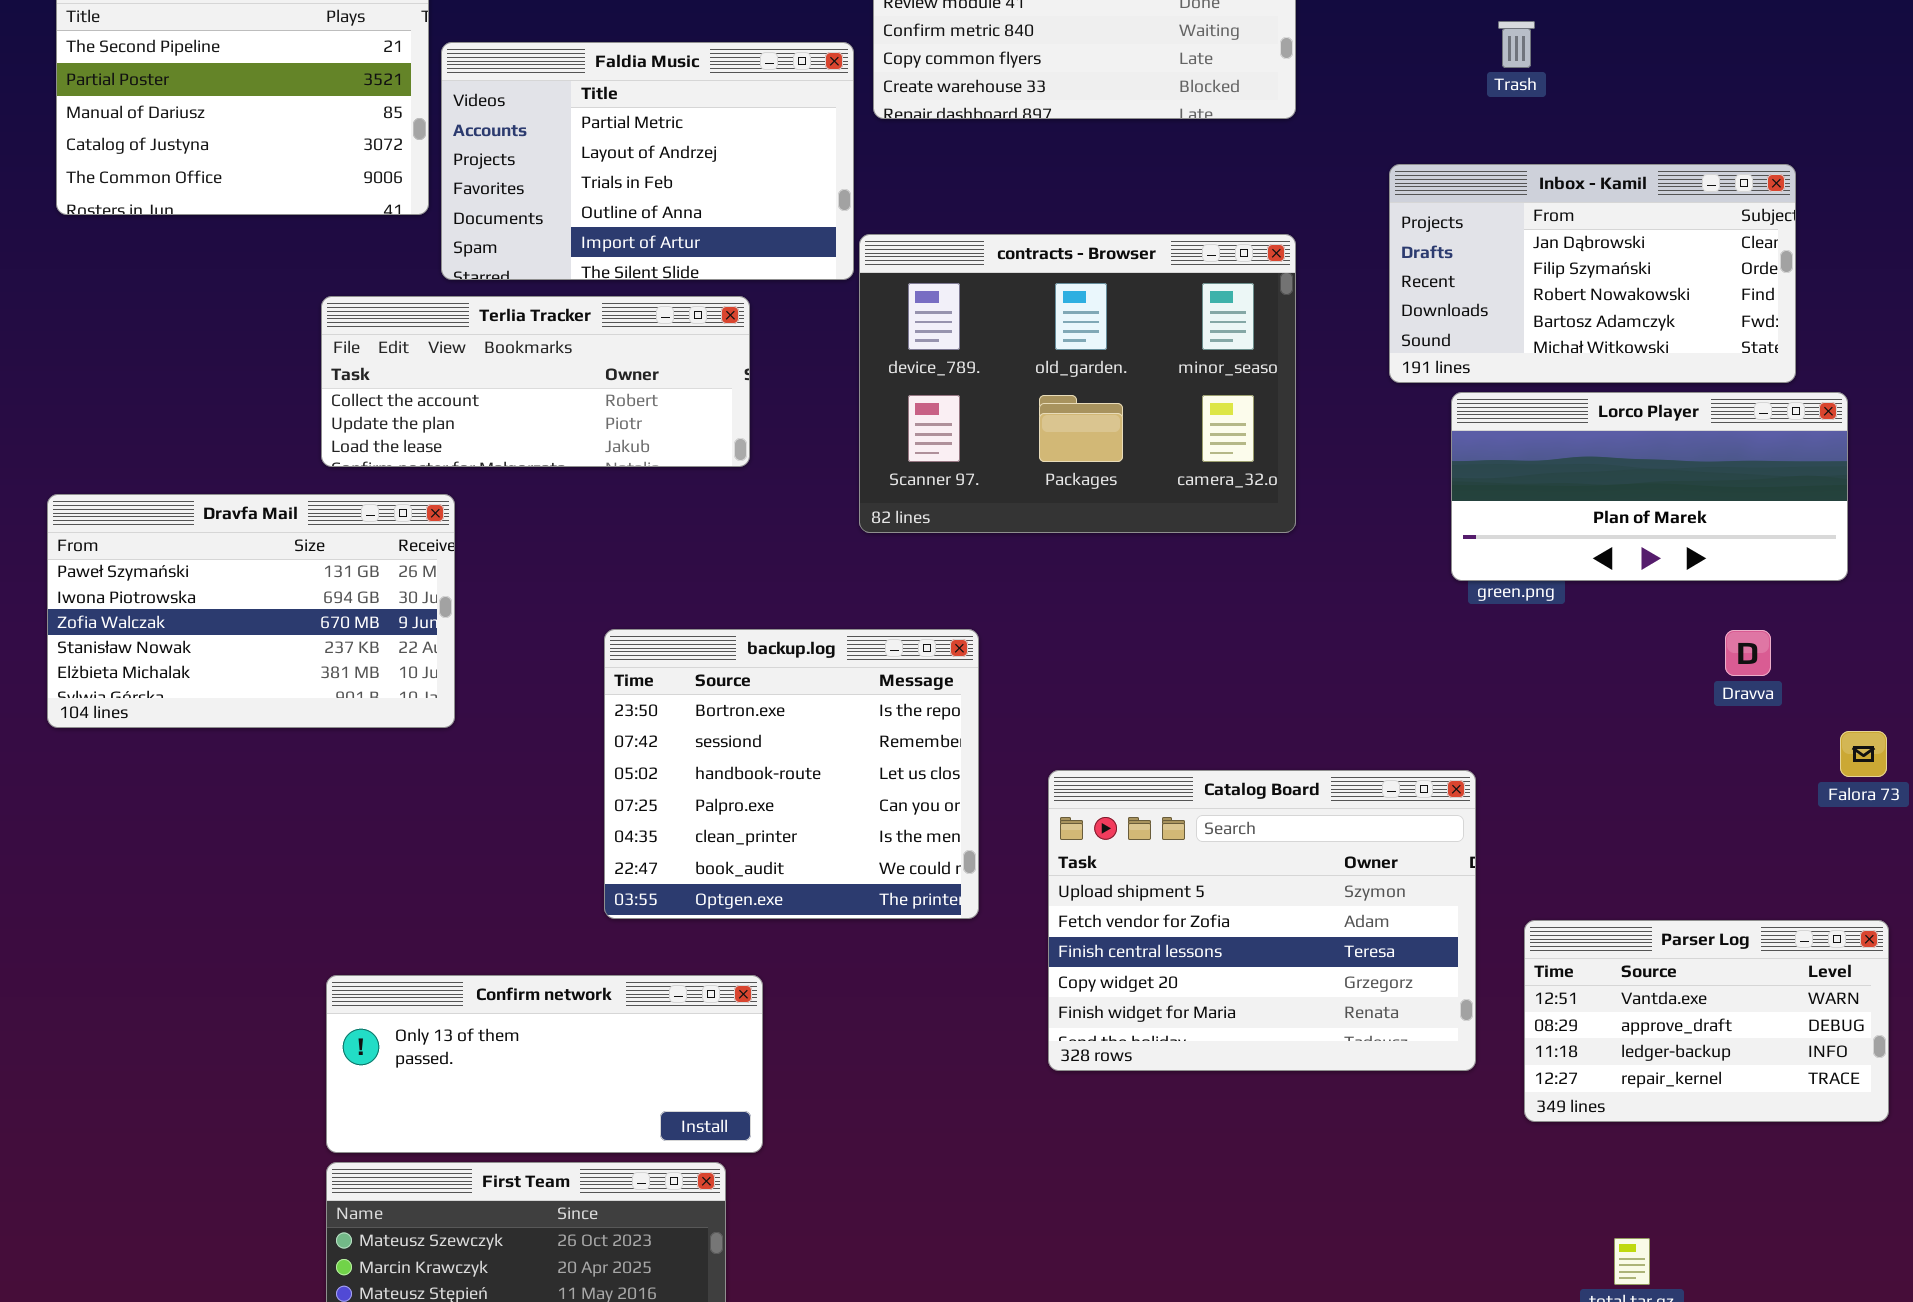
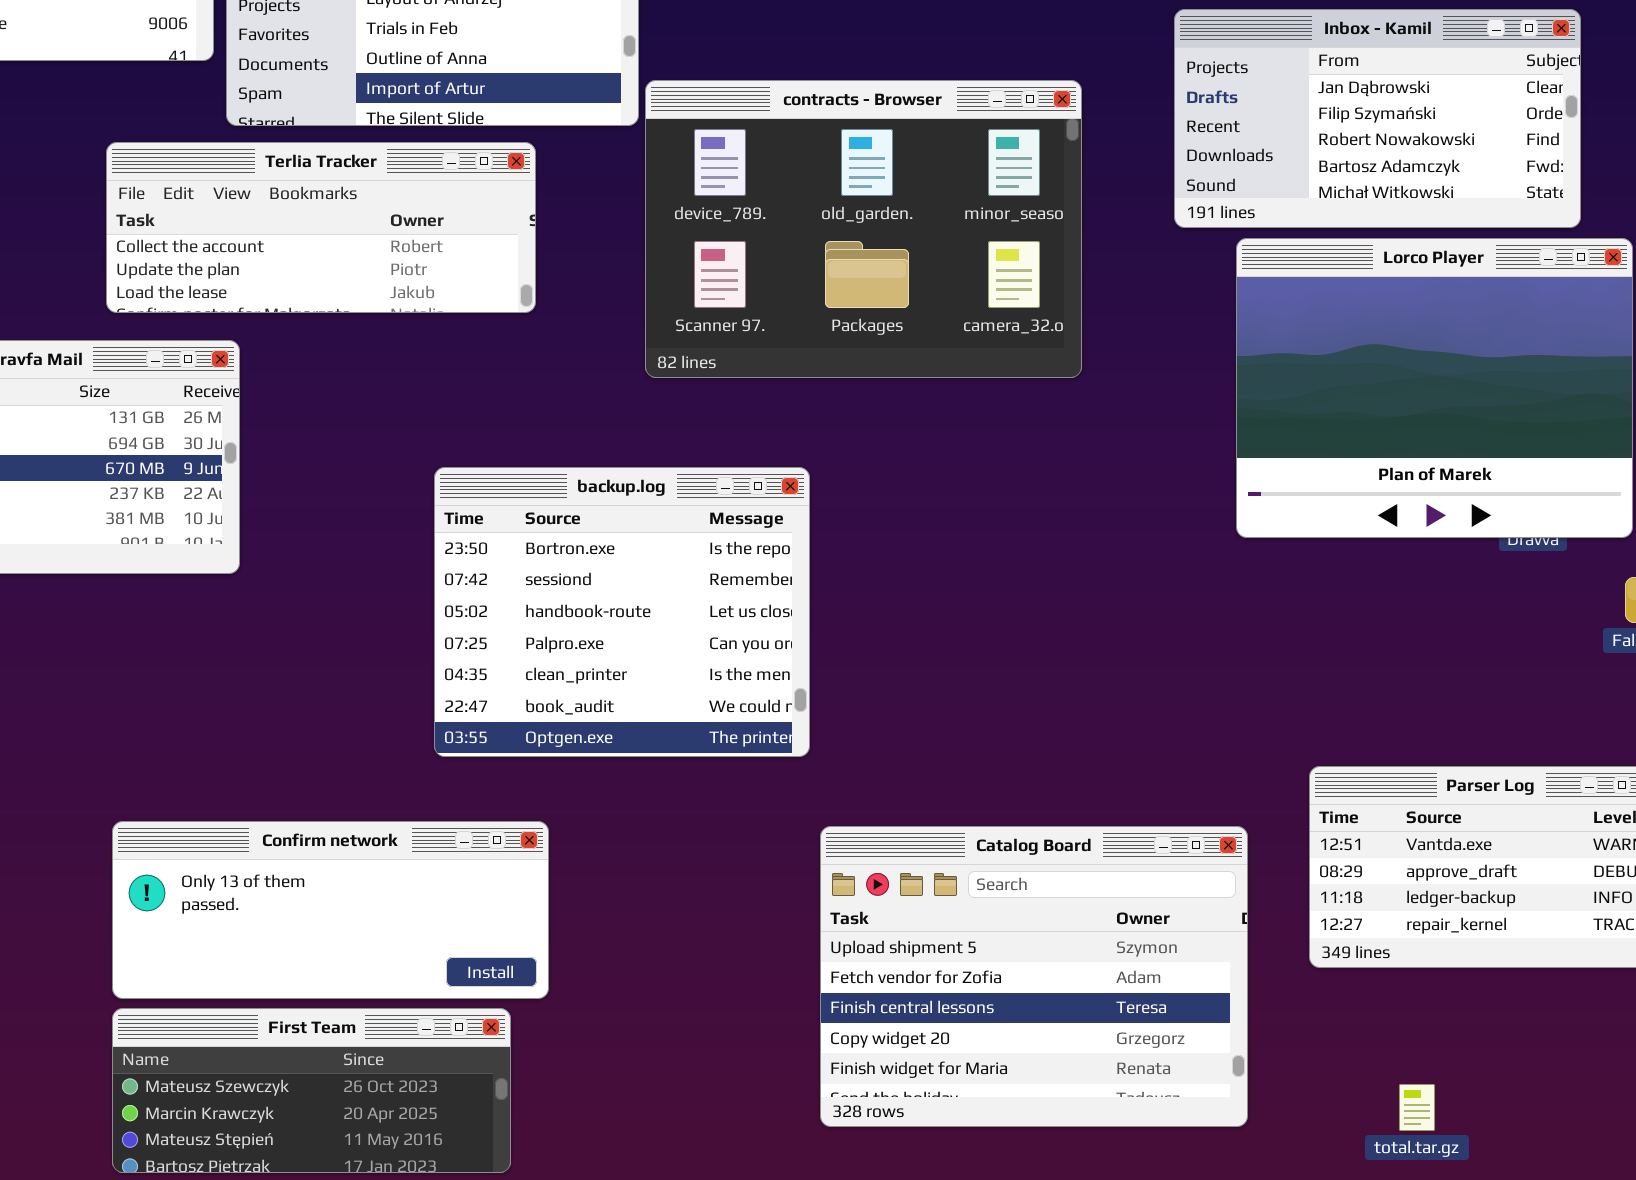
Lorco Player: [1451,392,1848,581] -> [1236,238,1633,538], resized
backup.log: [604,629,979,919] -> [434,467,810,757], moved
Catalog Board: [1048,770,1476,1071] -> [820,826,1248,1127], moved

